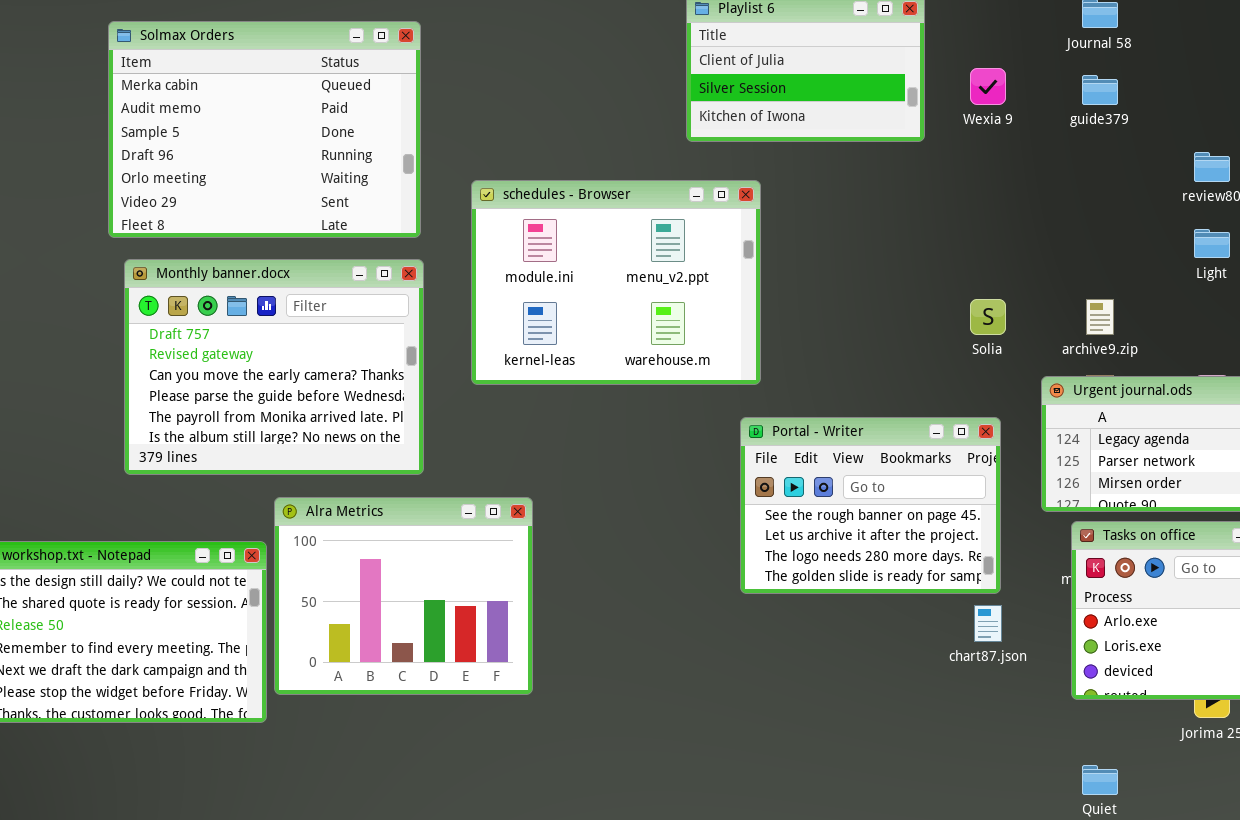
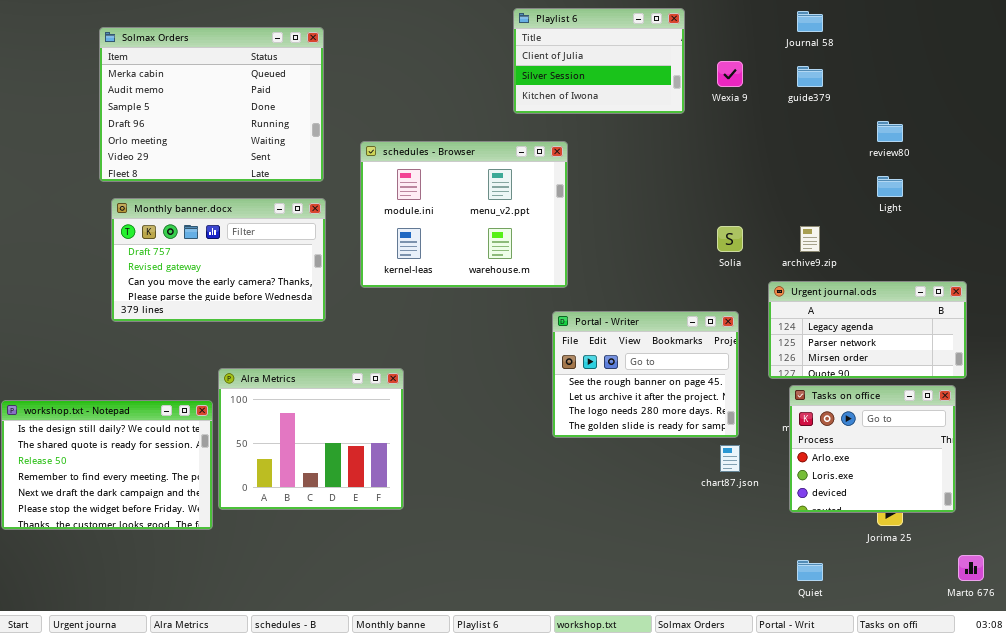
Monthly banner.docx: [124,259,424,475] -> [111,198,326,322], resized

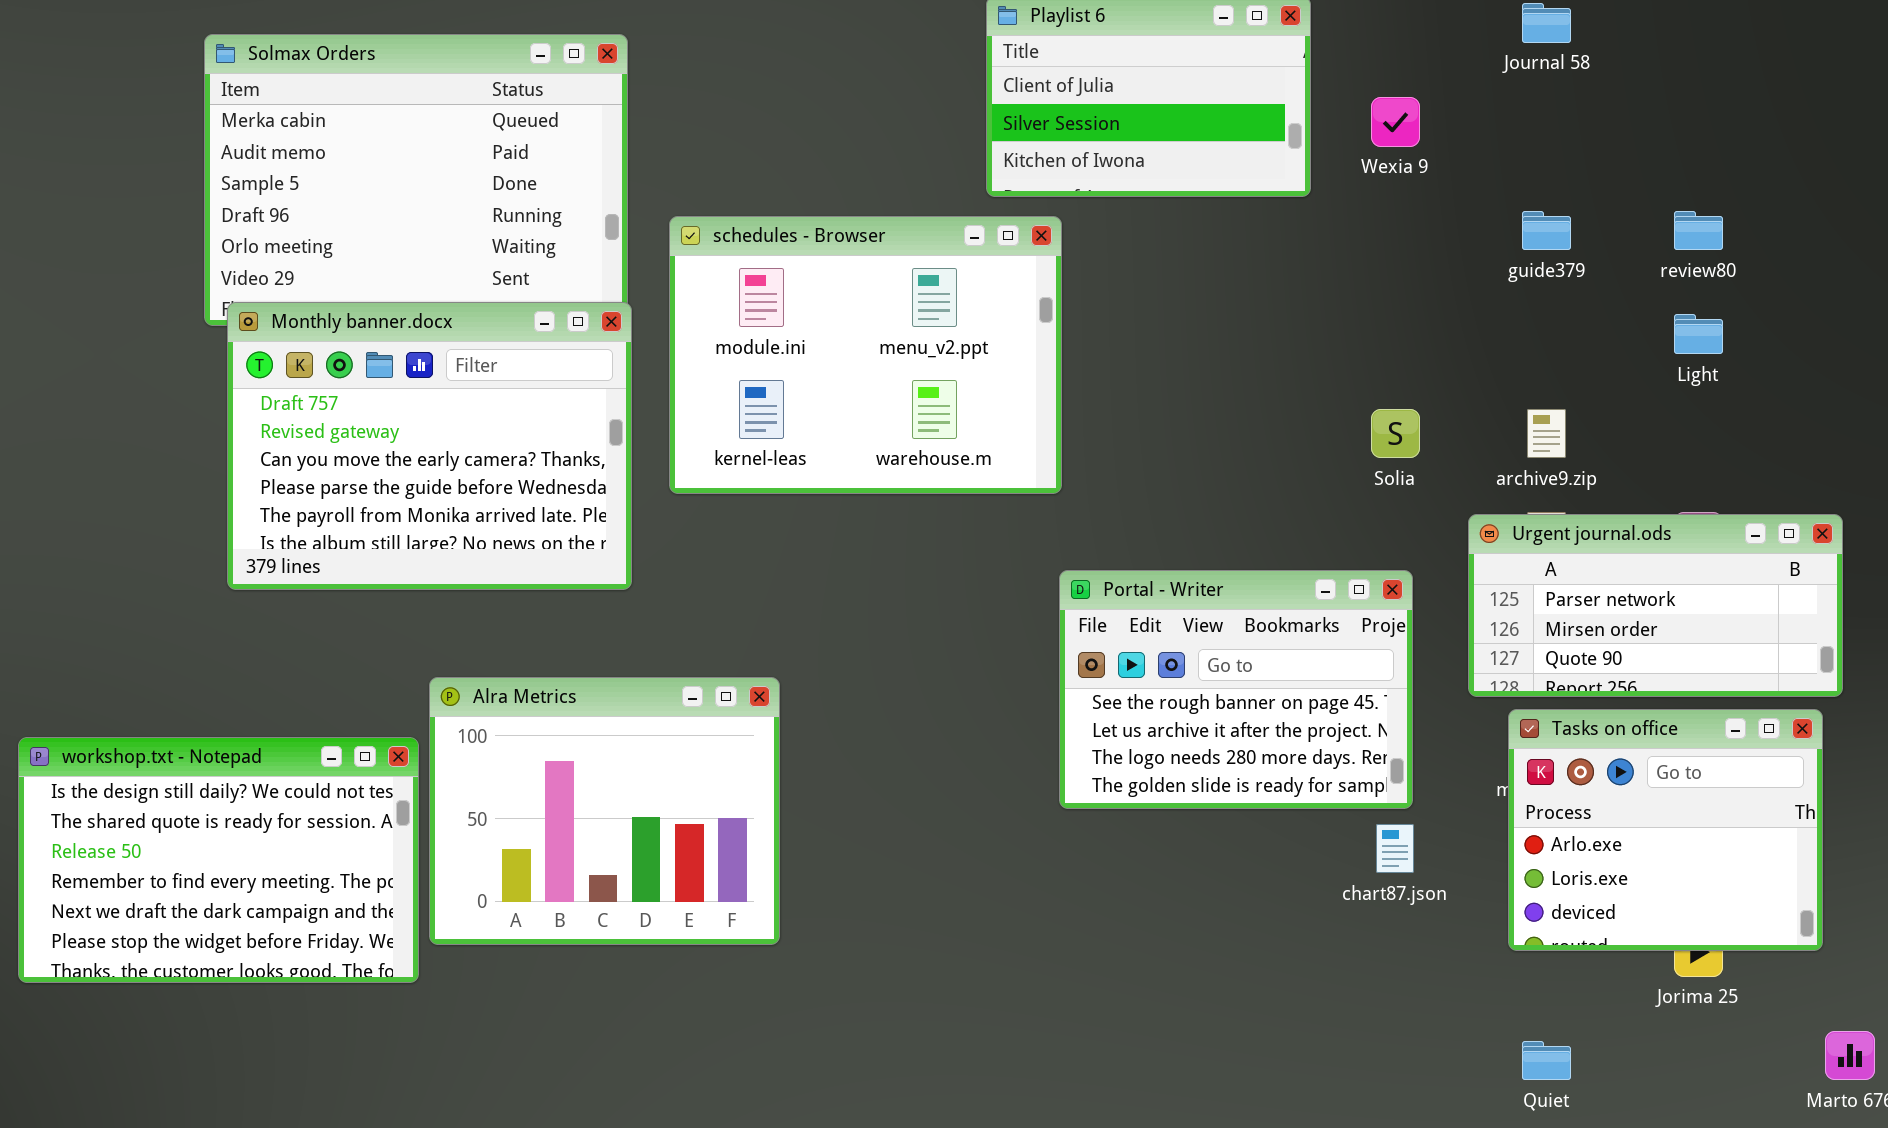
guide379: [797,66,823,87] -> [1522,211,1571,250], moved
schedules - Browser: [360,141,568,288] -> [669,216,1062,494], moved
Monthly banner.docx: [111,198,326,322] -> [227,302,632,590], resized
Urgent journal.ods: [768,281,967,379] -> [1468,514,1843,697], scrolled down 1 row

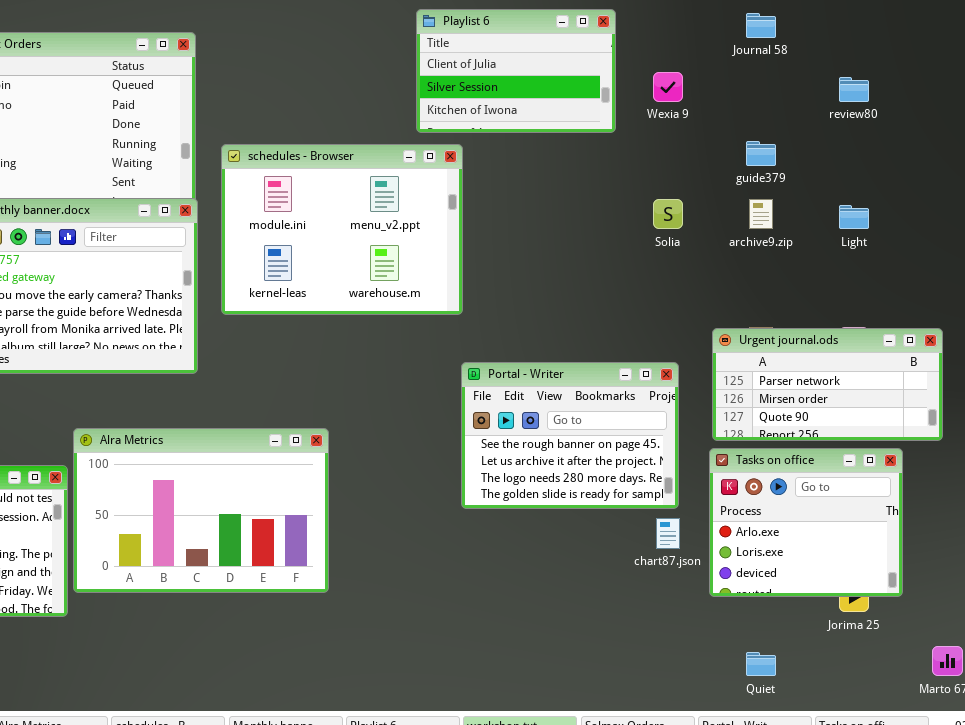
review80: [1674,211,1723,250] -> [839,77,869,102], moved
Solia: [1371,409,1420,458] -> [653,199,683,229], moved
archive9.zip: [1527,409,1566,458] -> [749,199,773,229], moved
Alra Metrics: [429,677,780,945] -> [73,428,329,593], resized
Tasks on office: [1508,709,1823,951] -> [709,448,903,597], moved

